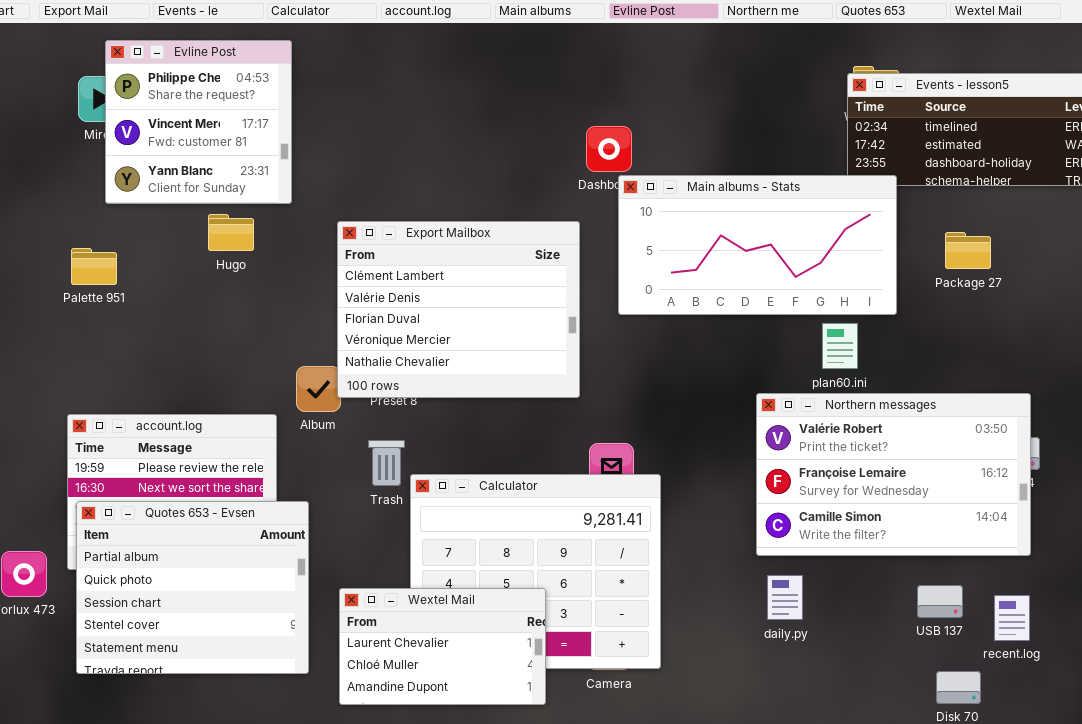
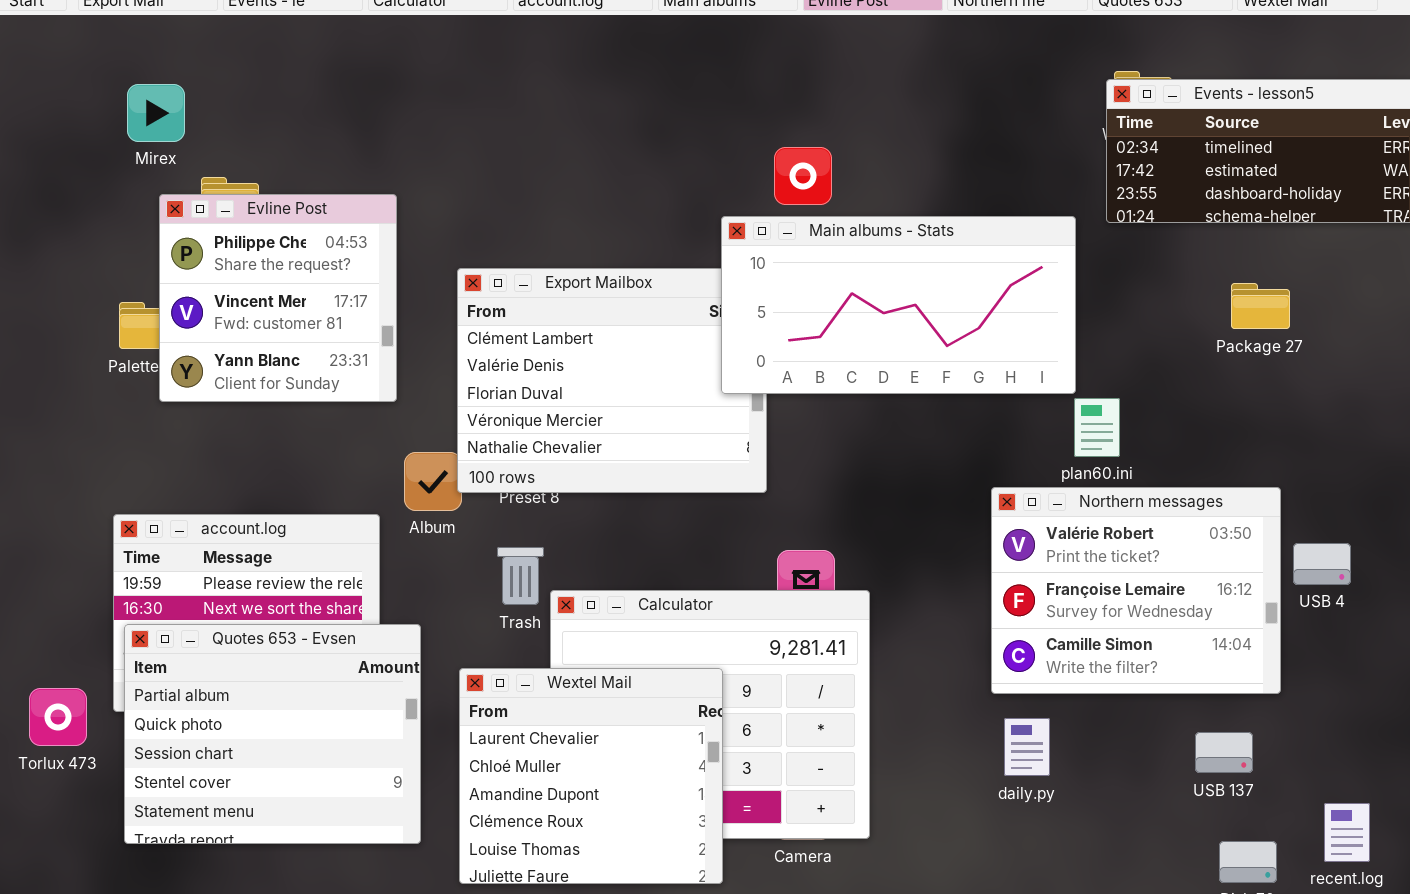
Evline Post: [105,40,292,204] -> [159,194,397,402], moved
Main albums - Stats: [618,175,897,315] -> [721,216,1076,394], moved
Northern messages: [756,393,1031,556] -> [991,487,1281,694], resized
Wextel Mail: [339,588,546,705] -> [459,668,723,884], resized
recent.log: [994,595,1030,641] -> [1324,803,1370,862], moved

